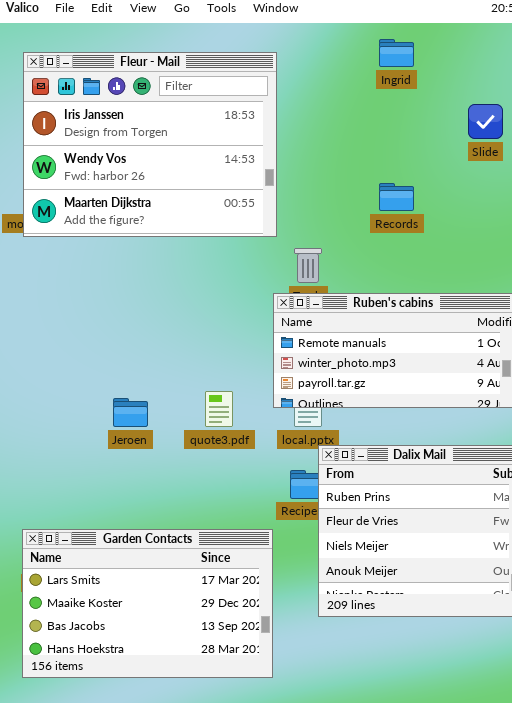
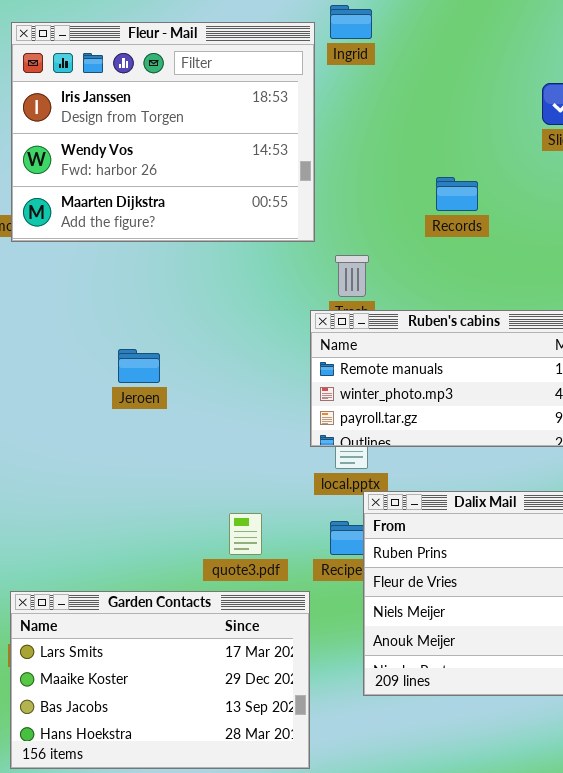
Ingrid: [379,39,414,67] -> [330,5,372,39], moved
quote3.pdf: [205,391,233,427] -> [229,513,262,555], moved
Jeroen: [113,398,148,427] -> [118,349,160,383], moved

